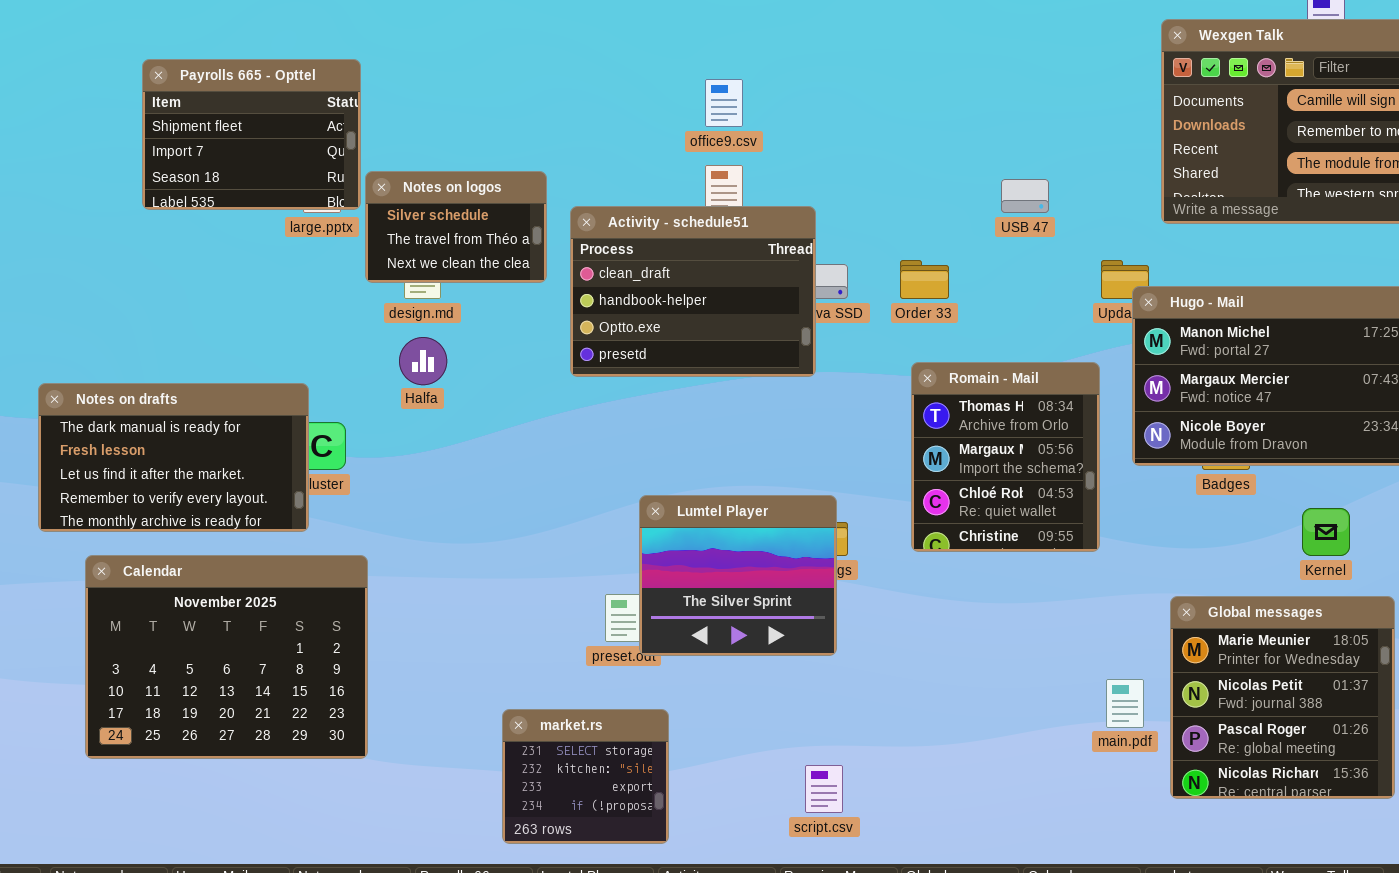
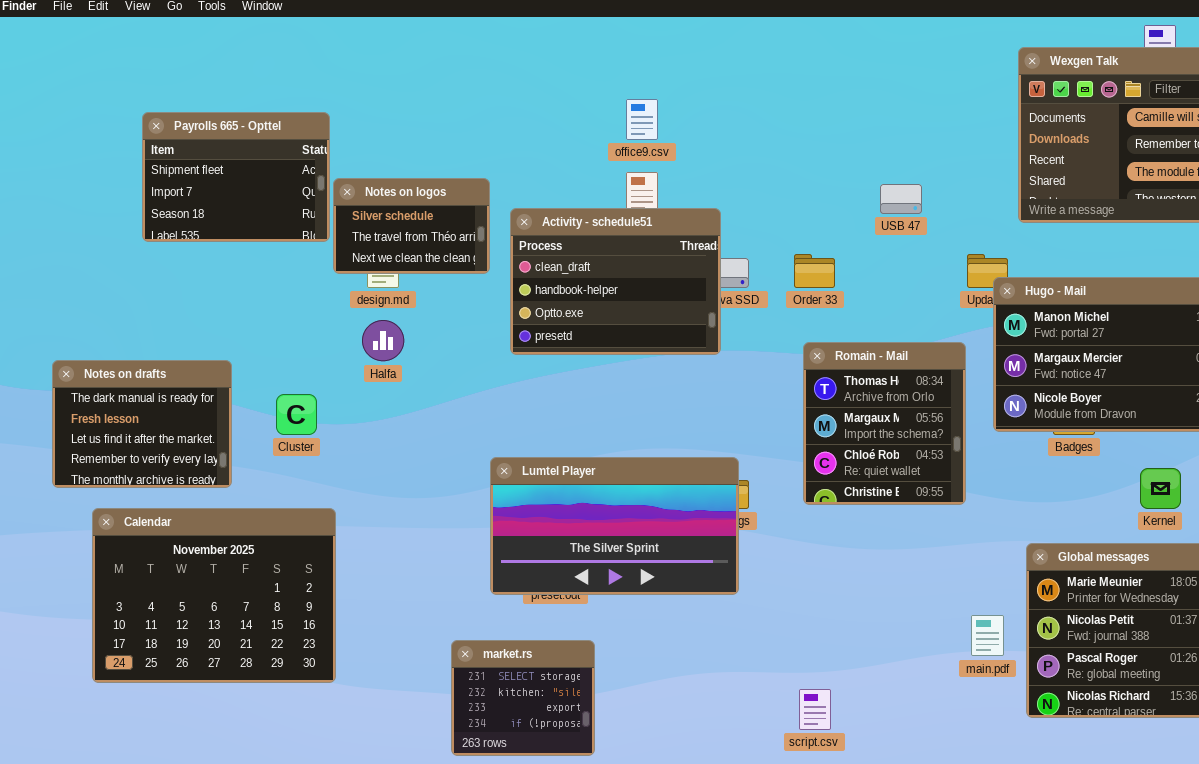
Payrolls 665 - Opttel: [142,59,361,210] -> [142,112,330,242], moved
Notes on drafts: [38,383,309,532] -> [52,360,232,488], resized
Lumtel Player: [639,495,837,656] -> [490,457,739,595], resized
script.csv: [805,765,843,813] -> [799,689,831,730], moved

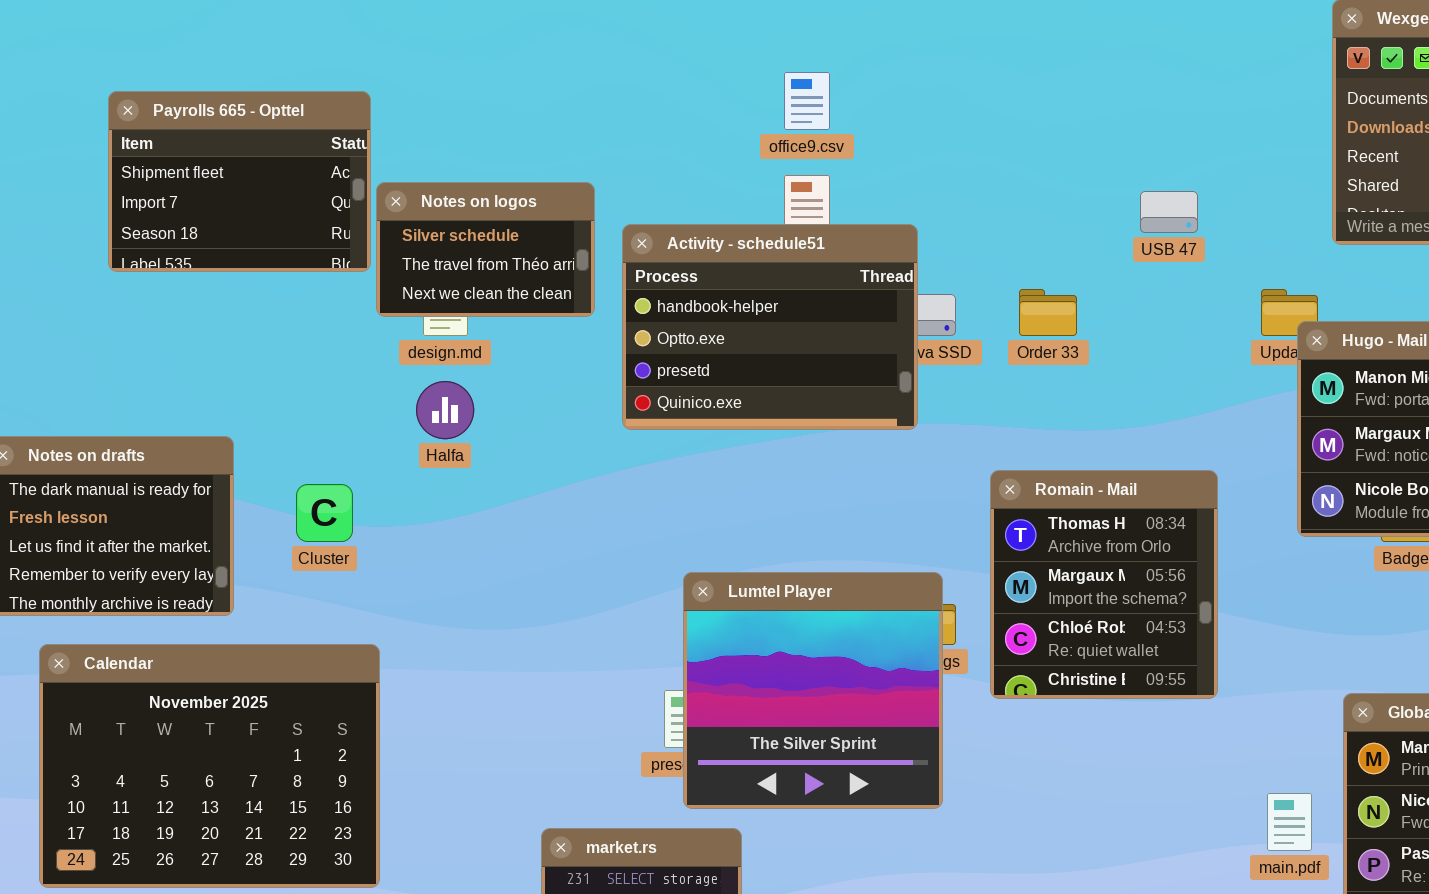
Activity - schedule51: [510,208,721,355] -> [622,224,918,430], scrolled down 1 row
Romain - Mail: [803,342,966,505] -> [990,470,1218,699], moved
Lumtel Player: [490,457,739,595] -> [683,572,943,809], resized

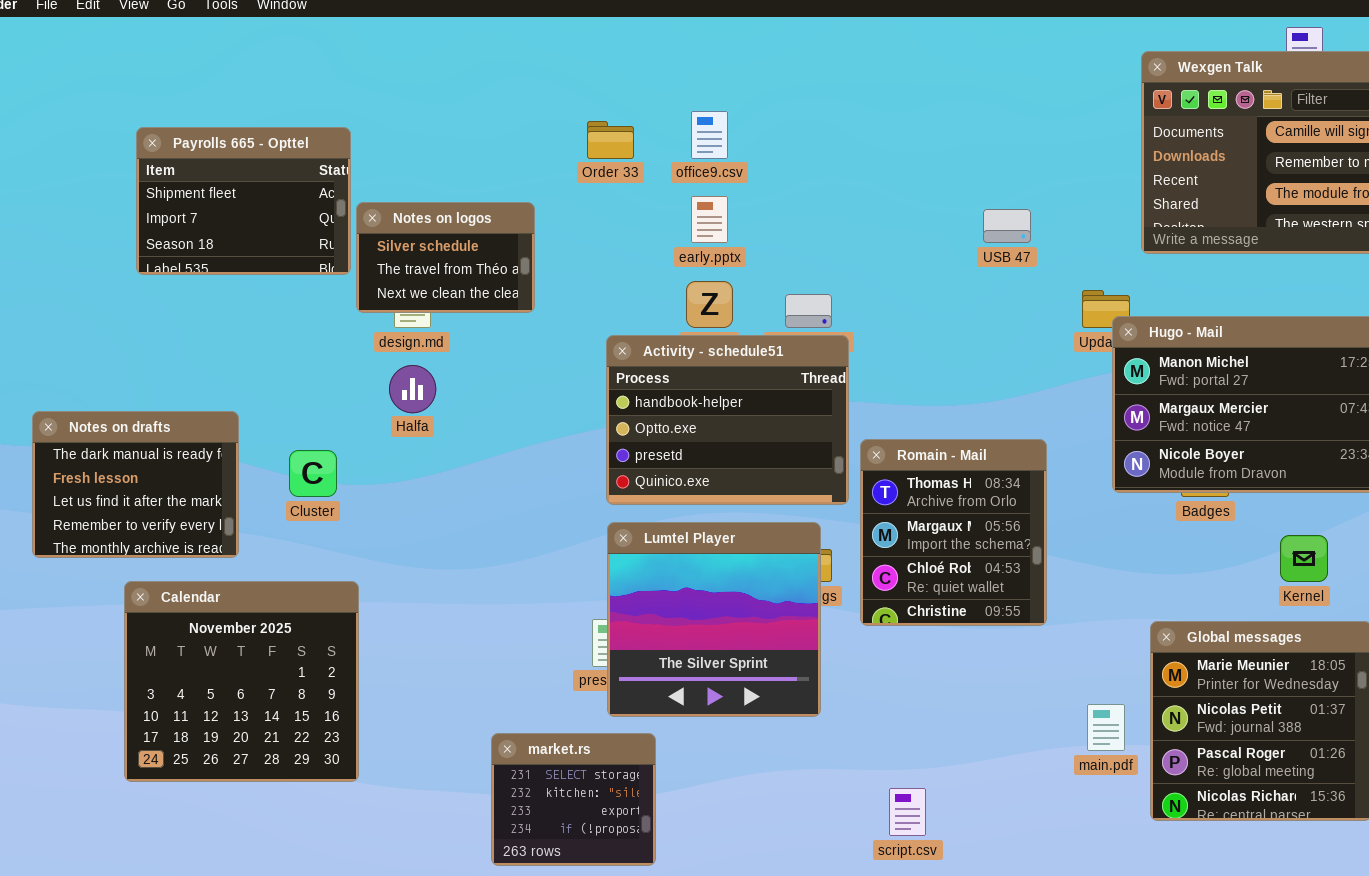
Activity - schedule51: [622,224,918,430] -> [606,335,849,505], moved
Order 33: [1019,289,1077,336] -> [587,121,634,159], moved
Calendar: [39,644,380,888] -> [124,581,359,782], resized

